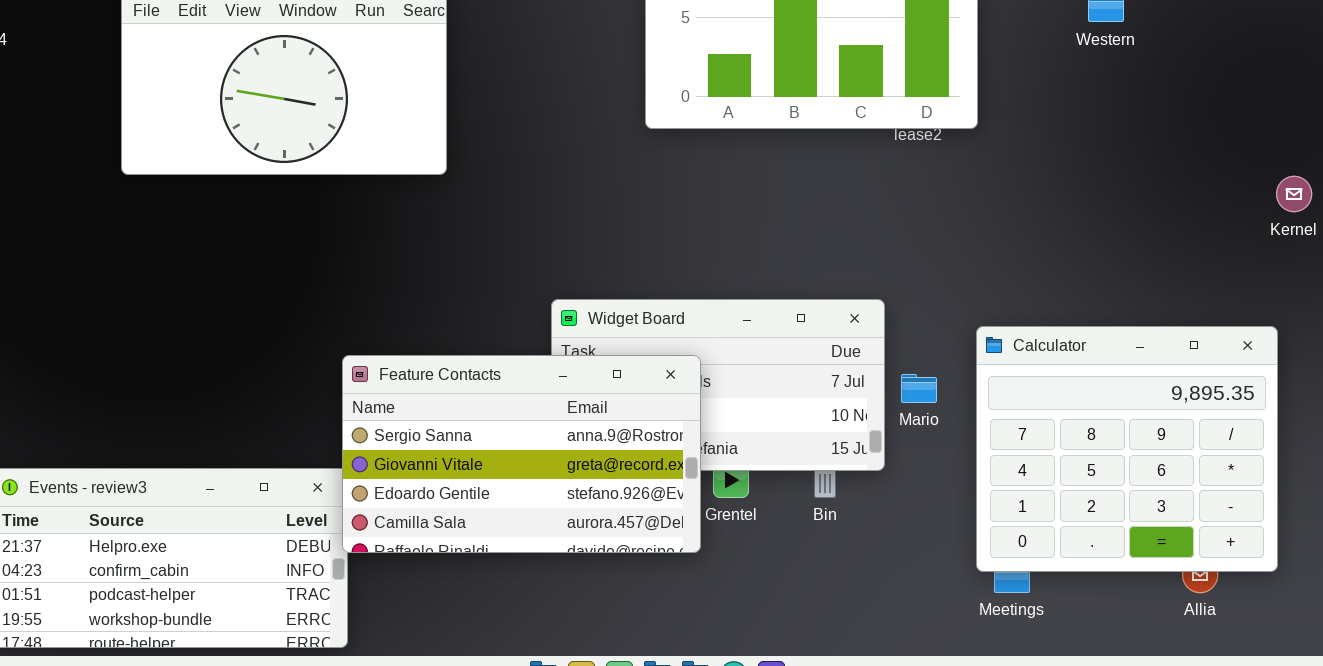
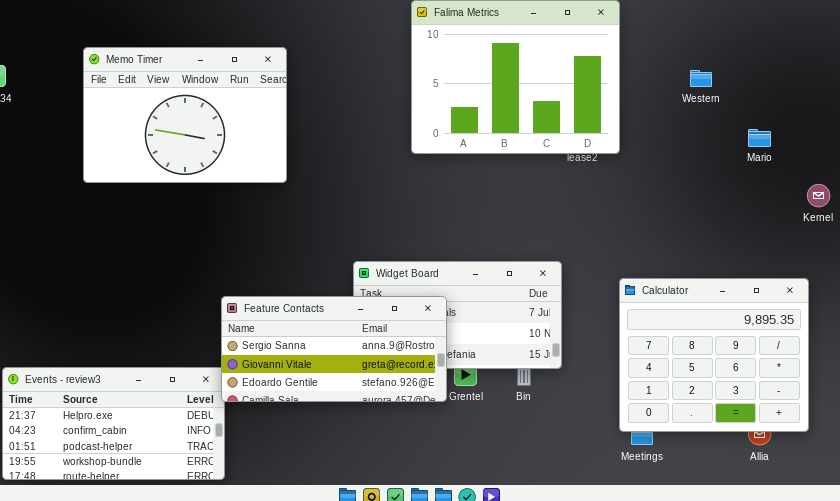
Feature Contacts: [342,355,701,553] -> [221,296,447,402], resized
Mario: [901,374,937,403] -> [748,129,771,147], moved

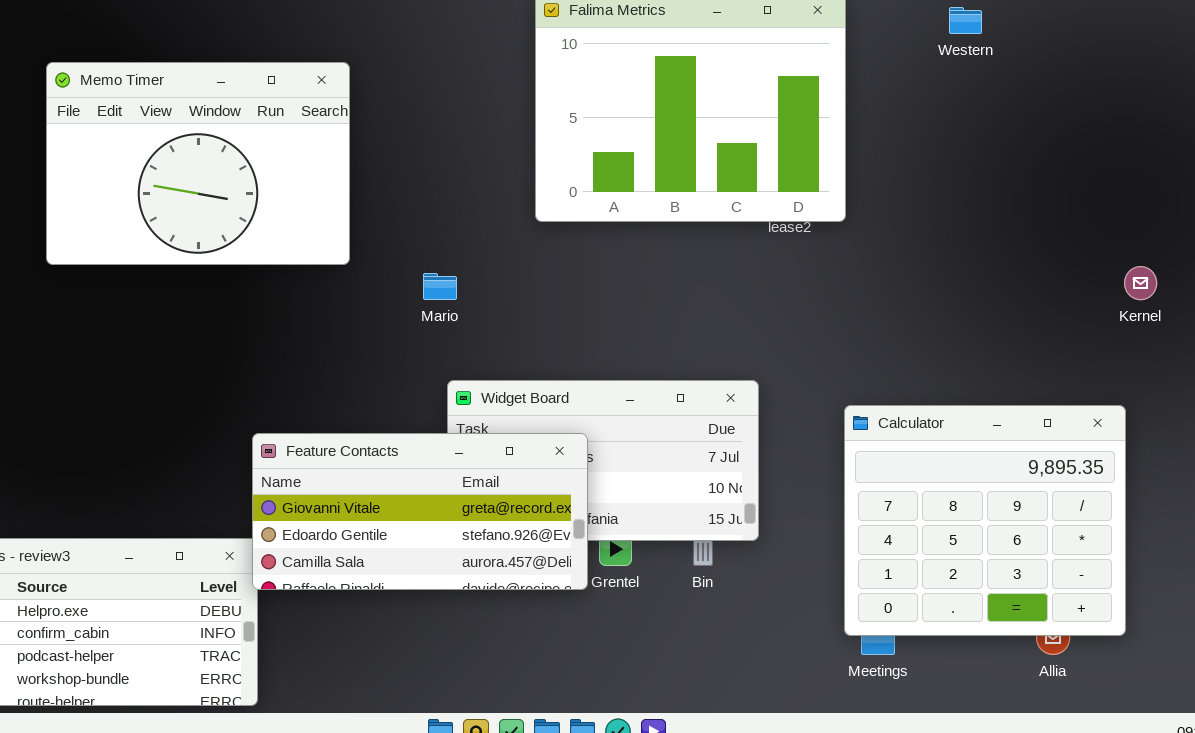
Western: [690,70,712,87] -> [949,7,982,34], moved
Mario: [748,129,771,147] -> [423,273,457,300], moved
Feature Contacts: [221,296,447,402] -> [252,433,588,590], scrolled down 1 row

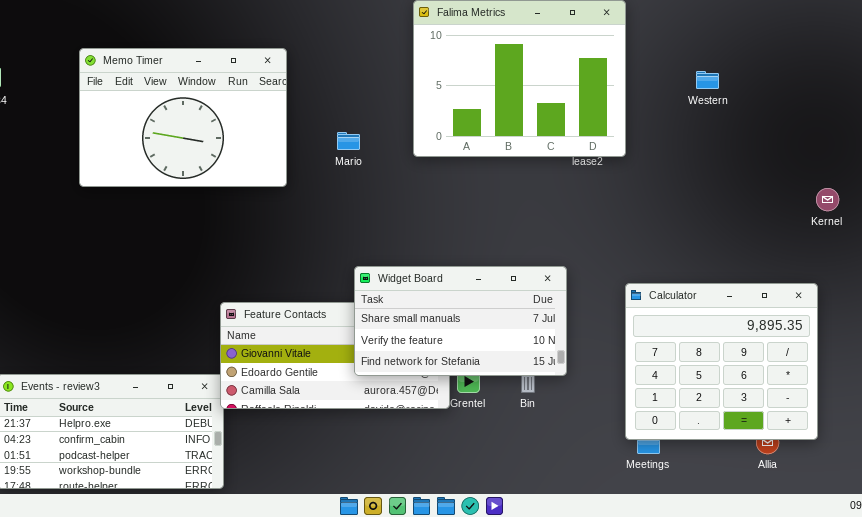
Western: [949,7,982,34] -> [696,71,719,89], moved
Mario: [423,273,457,300] -> [337,132,360,150], moved
Widget Board: [447,380,759,541] -> [354,266,567,376], raised

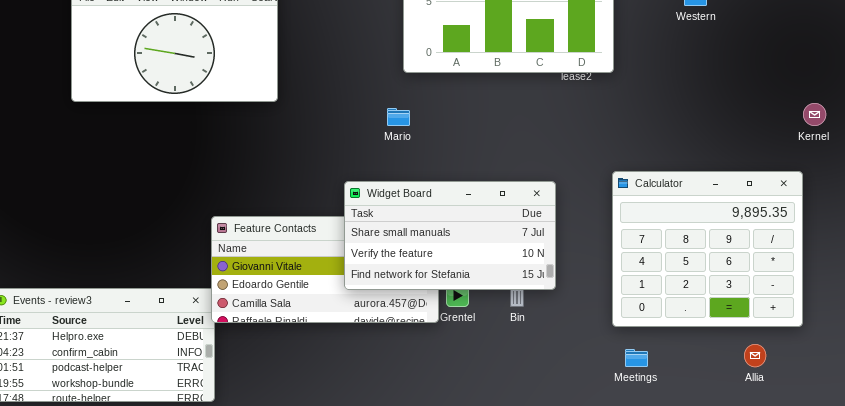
Mario: [337,132,360,150] -> [387,108,410,126], moved
Calculator: [625,283,818,440] -> [612,171,803,327], moved

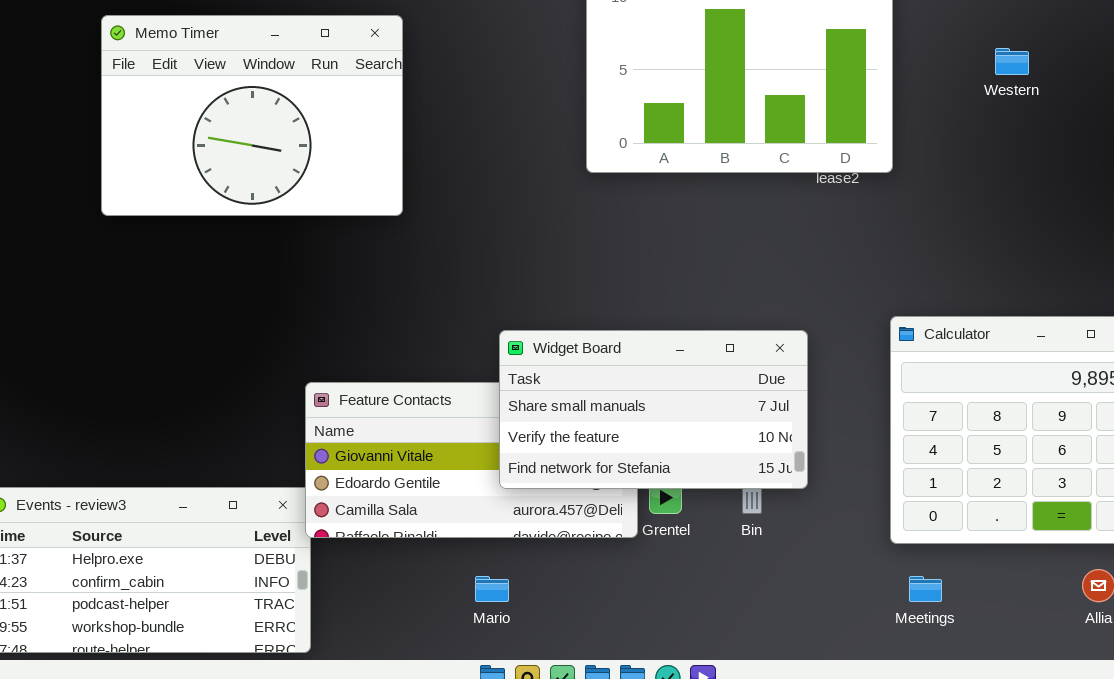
Mario: [387,108,410,126] -> [475,576,509,602], moved

